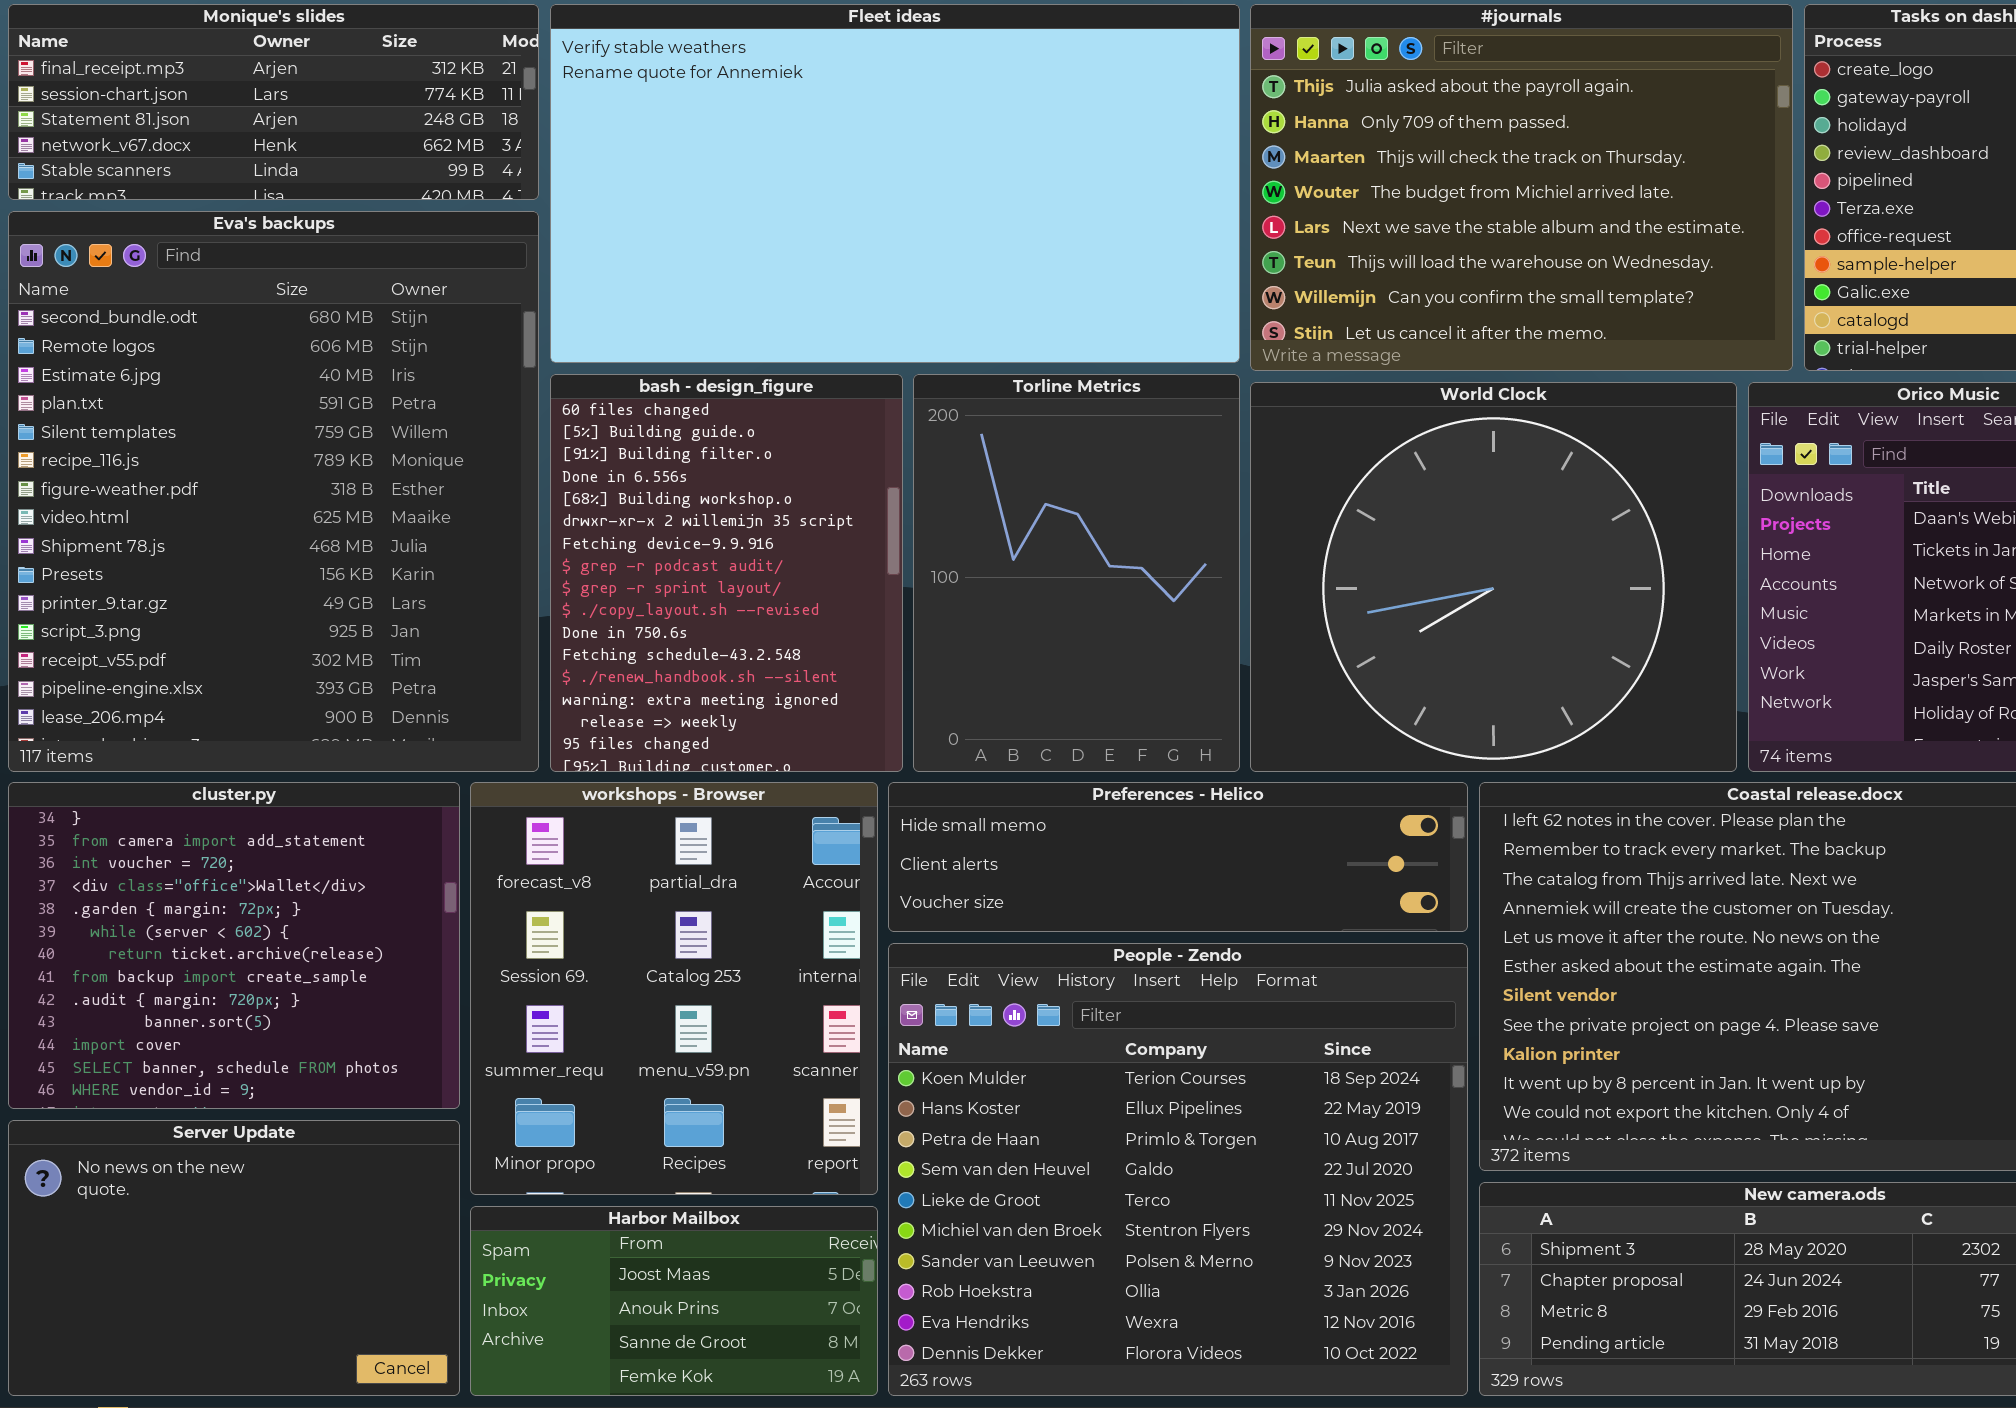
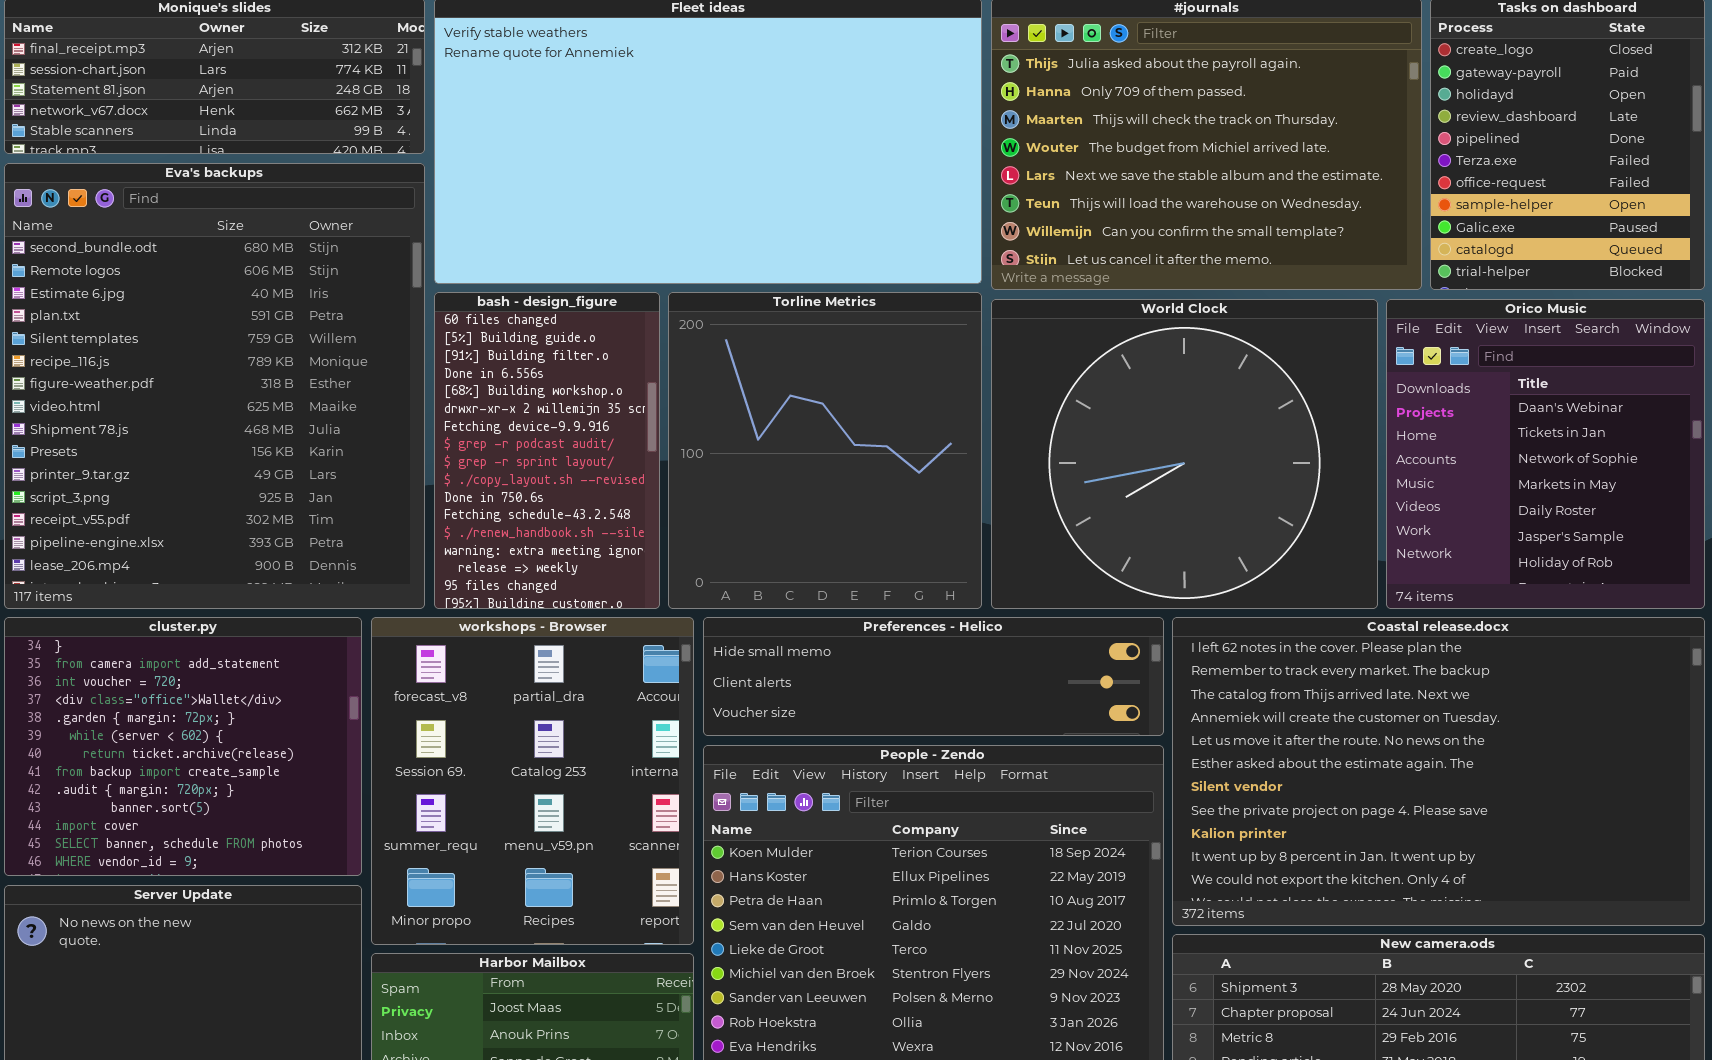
bash - design_figure: [550,374,903,772] -> [434,292,660,609], resized
Torline Metrics: [913,374,1240,772] -> [668,292,982,609], resized

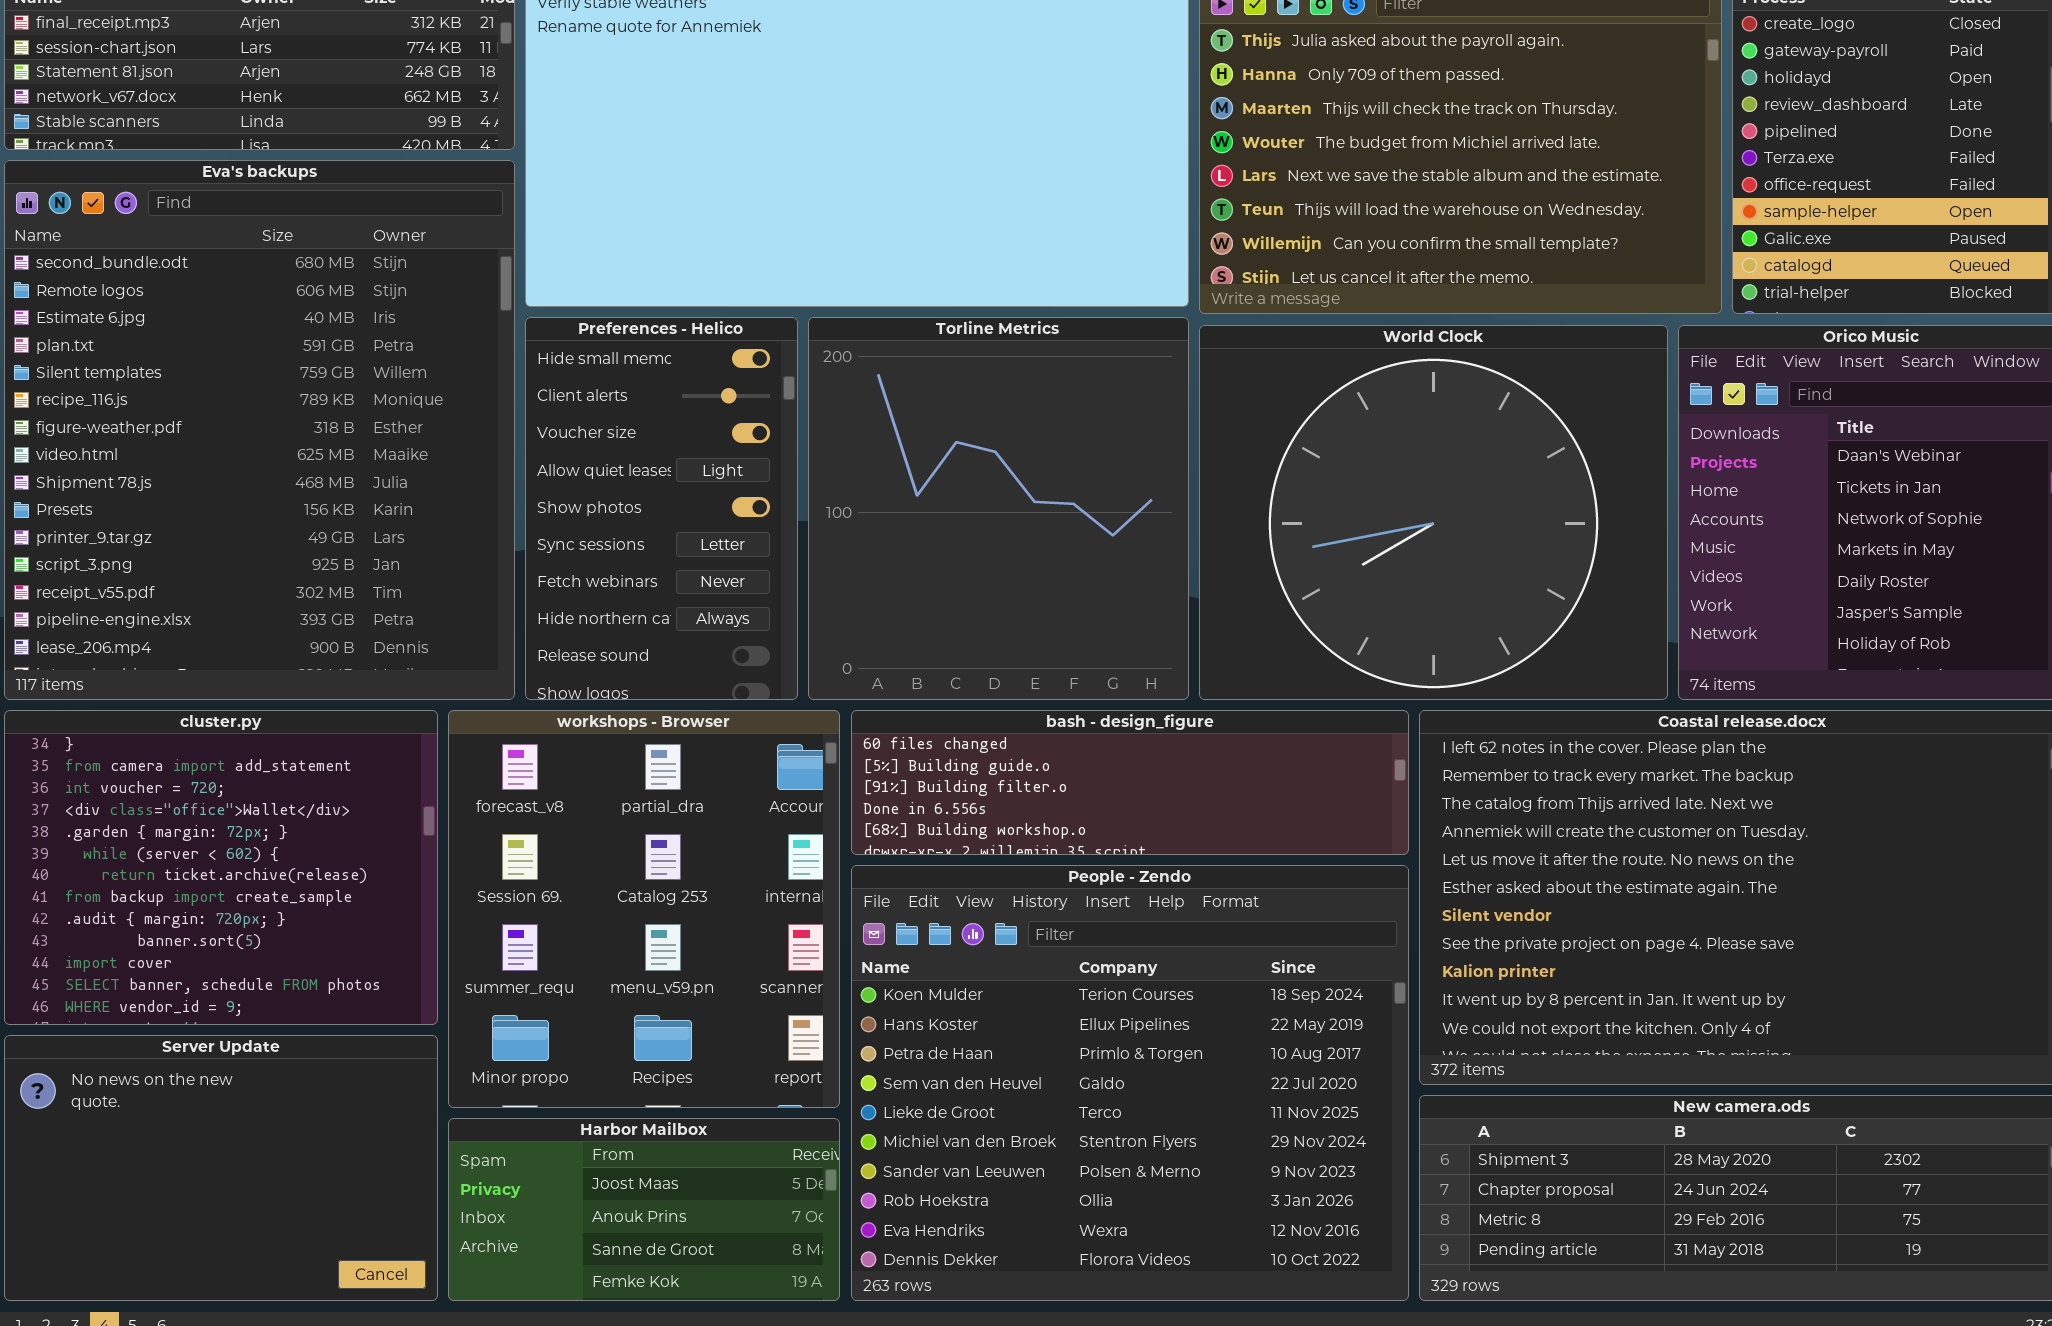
bash - design_figure: [434,292,660,609] -> [851,710,1409,855], moved, resized
Preferences - Helico: [703,617,1164,736] -> [525,317,798,700], moved, resized

